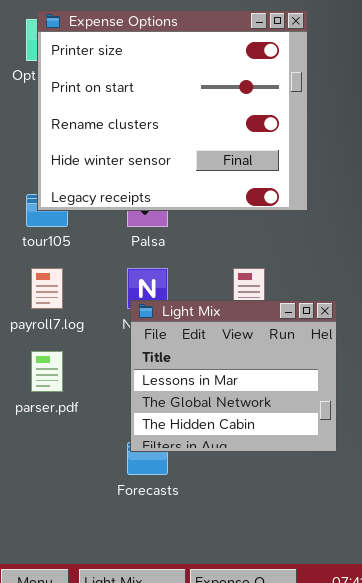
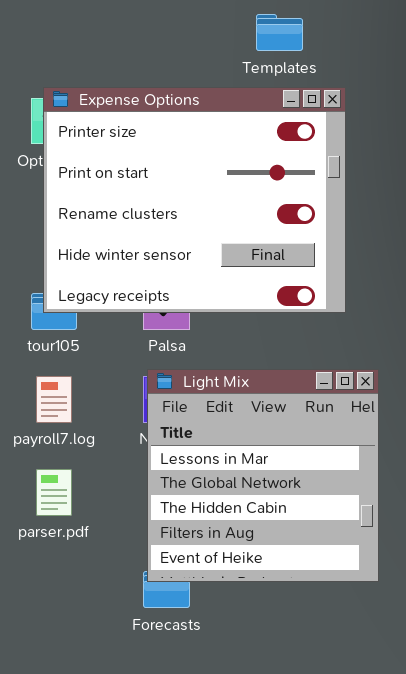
Light Mix: [130,300,337,452] -> [147,369,379,582], resized

